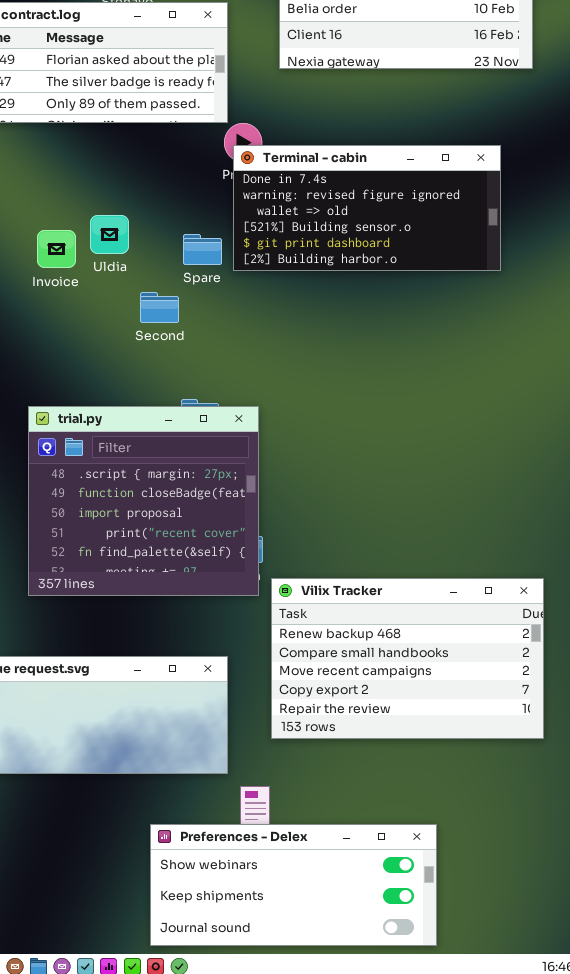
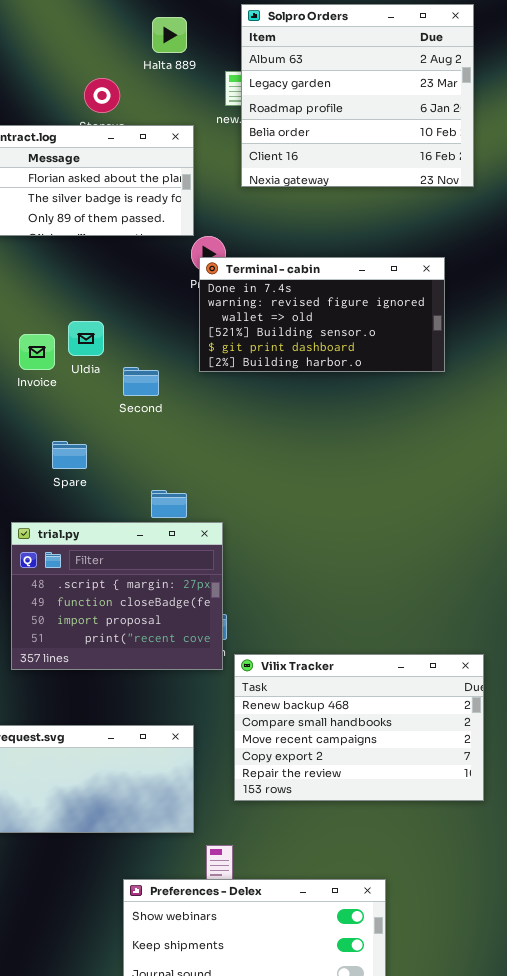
Spare: [183,234,222,265] -> [52,441,87,469], moved
Second: [140,292,179,323] -> [123,367,159,396], moved
trial.py: [28,406,259,596] -> [11,522,223,670], resized

